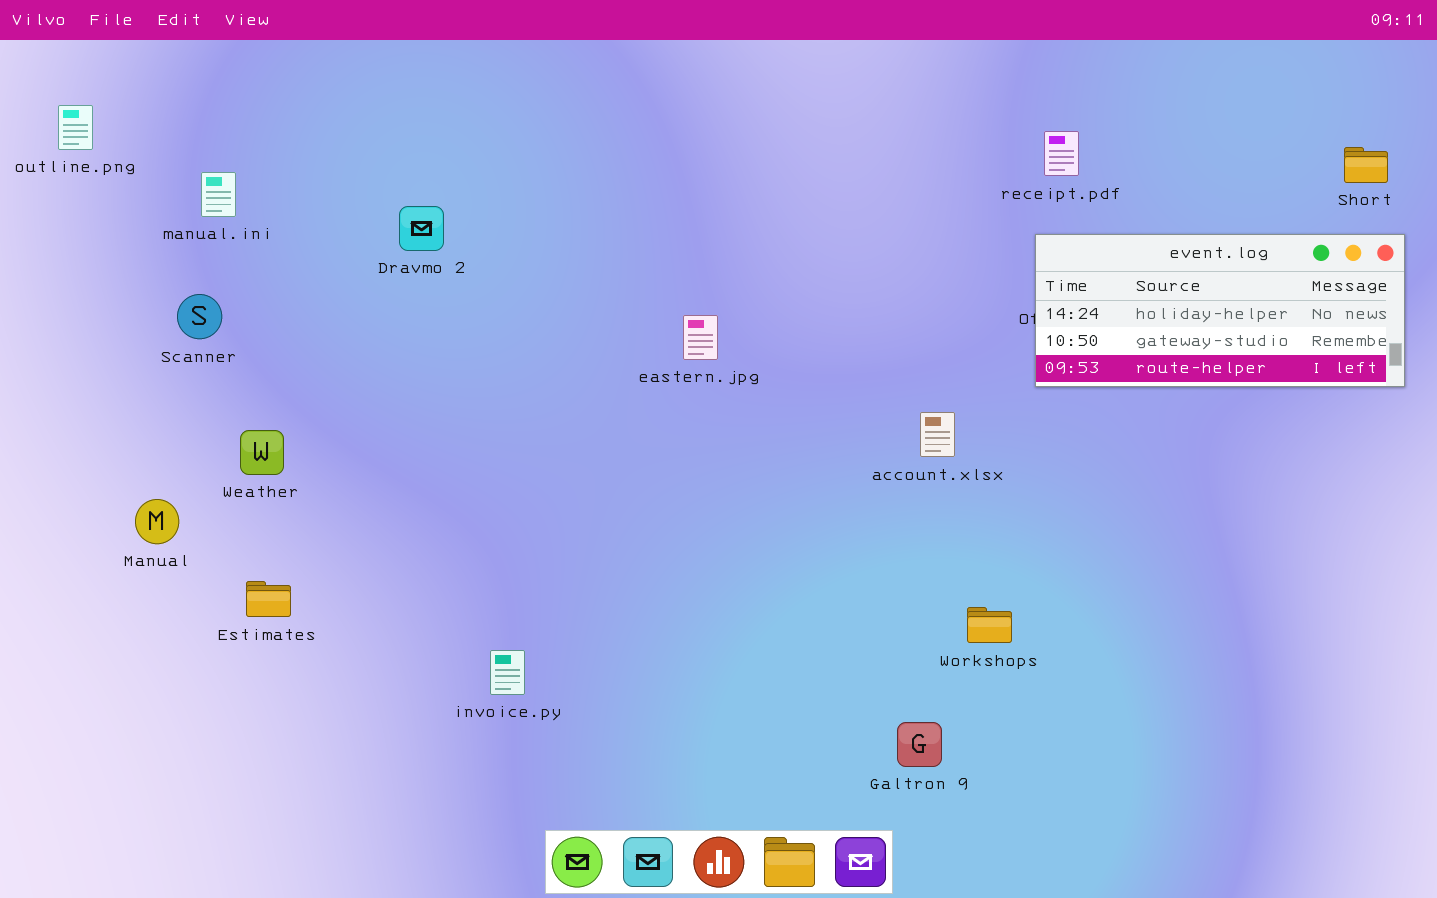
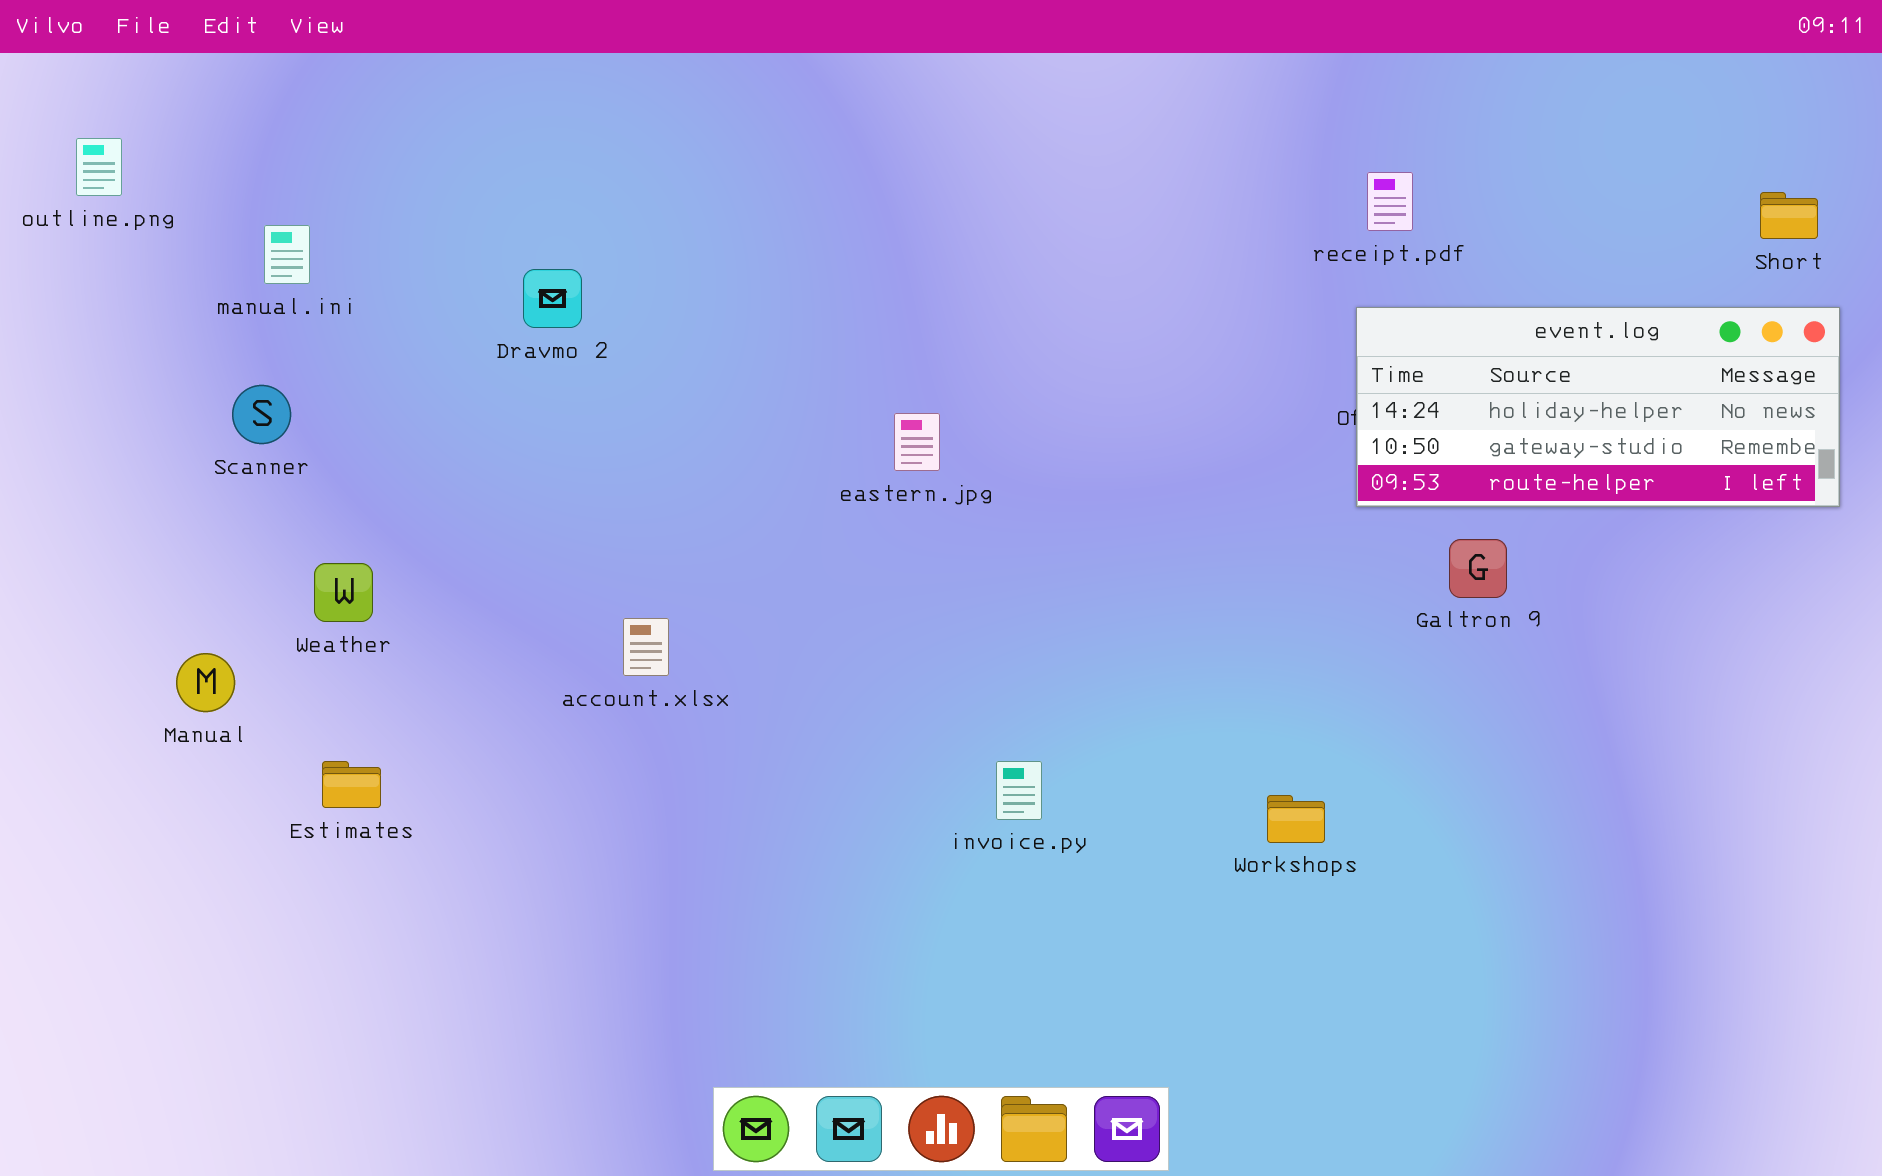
account.xlsx: [920,412,955,457] -> [623,618,669,676], moved
invoice.py: [490,650,525,695] -> [996,761,1042,820], moved
Galtron 9: [897,722,942,767] -> [1449,539,1507,598], moved

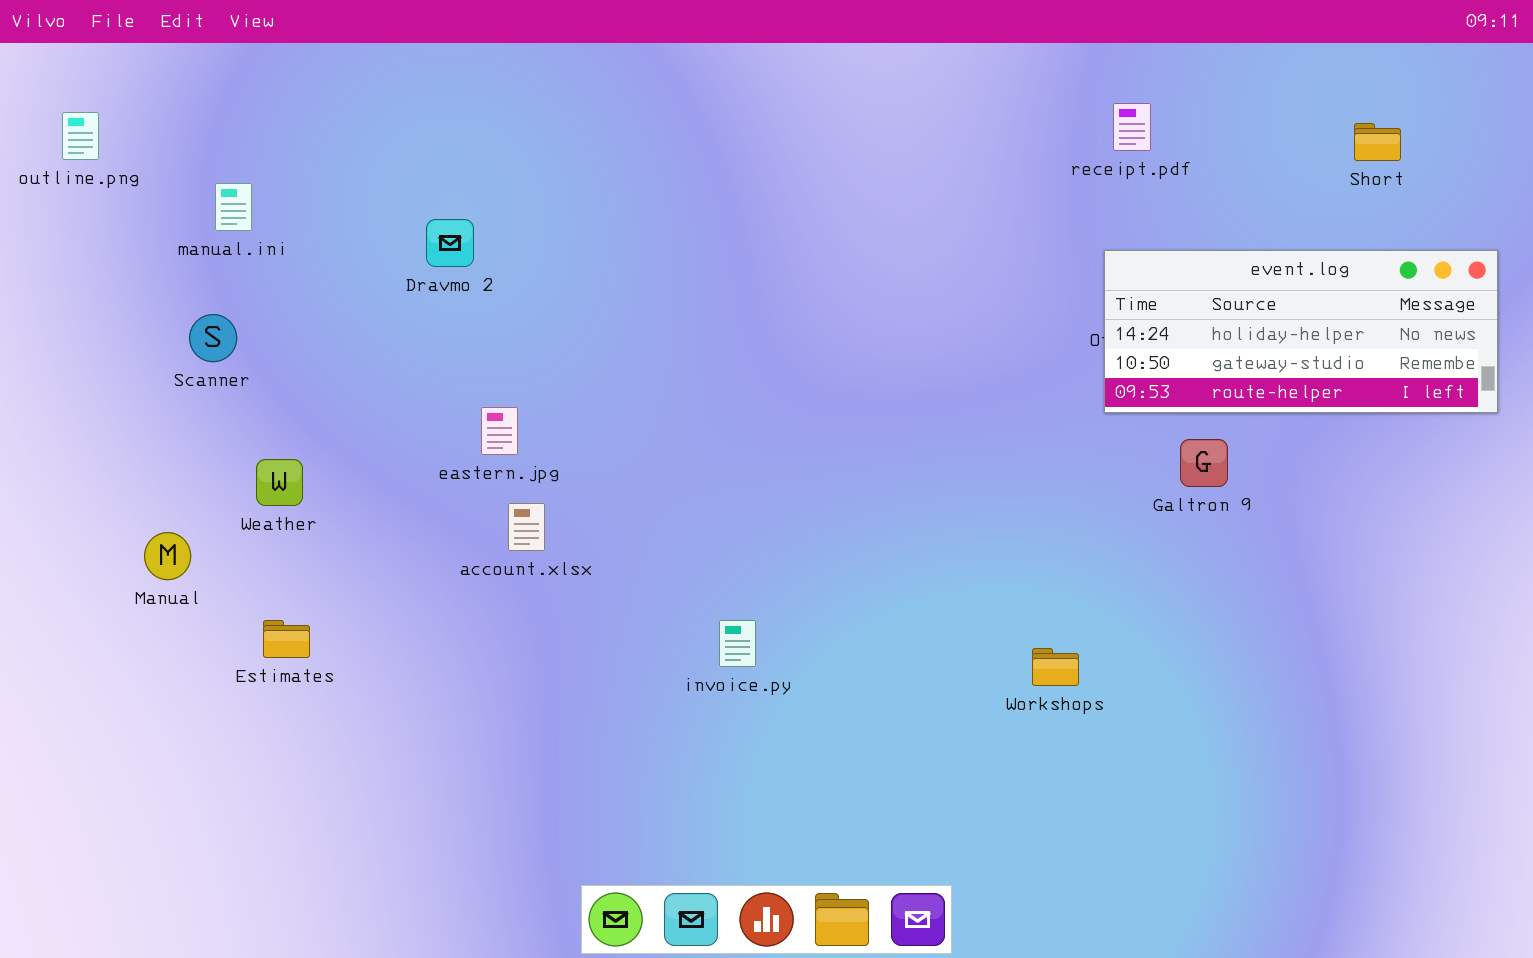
receipt.pdf: [1367,172,1413,231] -> [1113,103,1151,151], moved
Short: [1760,192,1818,239] -> [1354,123,1401,161], moved
eastern.jpg: [894,413,940,471] -> [481,407,518,455], moved
invoice.py: [996,761,1042,820] -> [719,620,756,667], moved

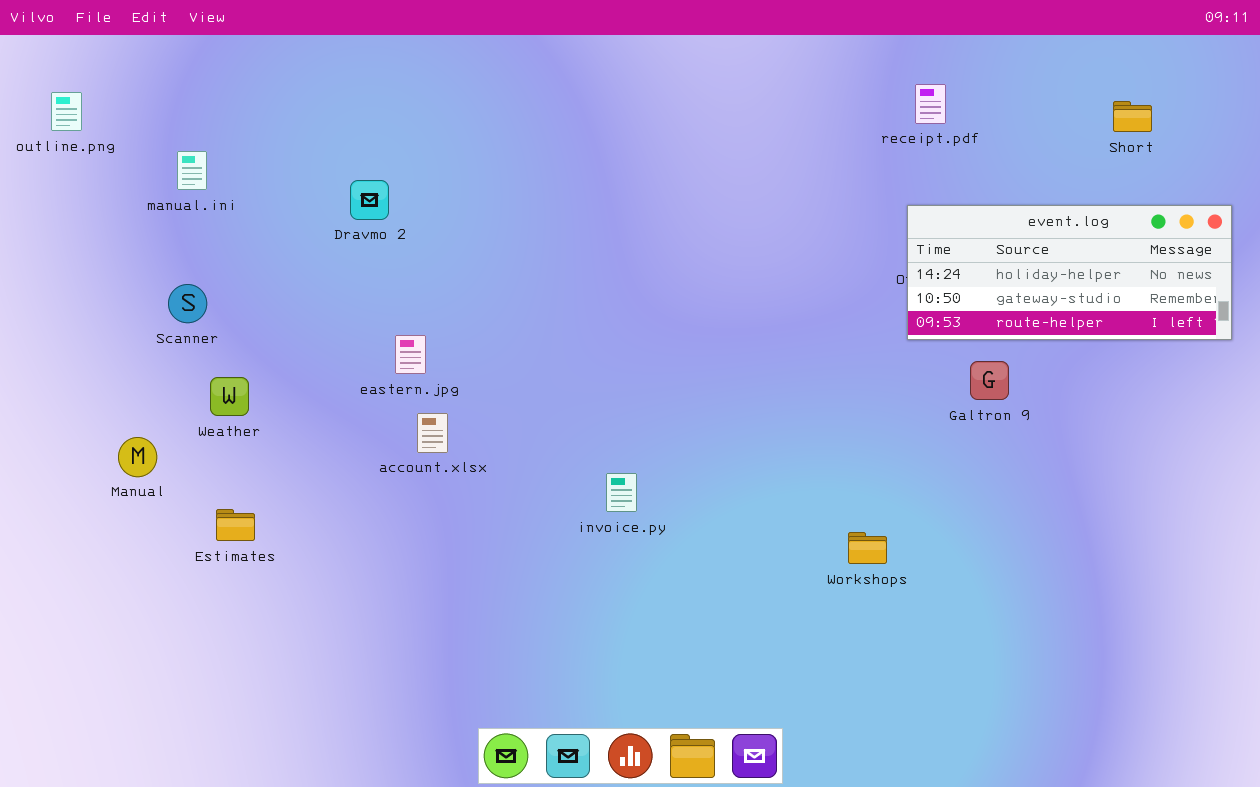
Scanner: [189,314,237,362] -> [168,284,207,323], moved
invoice.py: [719,620,756,667] -> [606,473,637,512], moved

